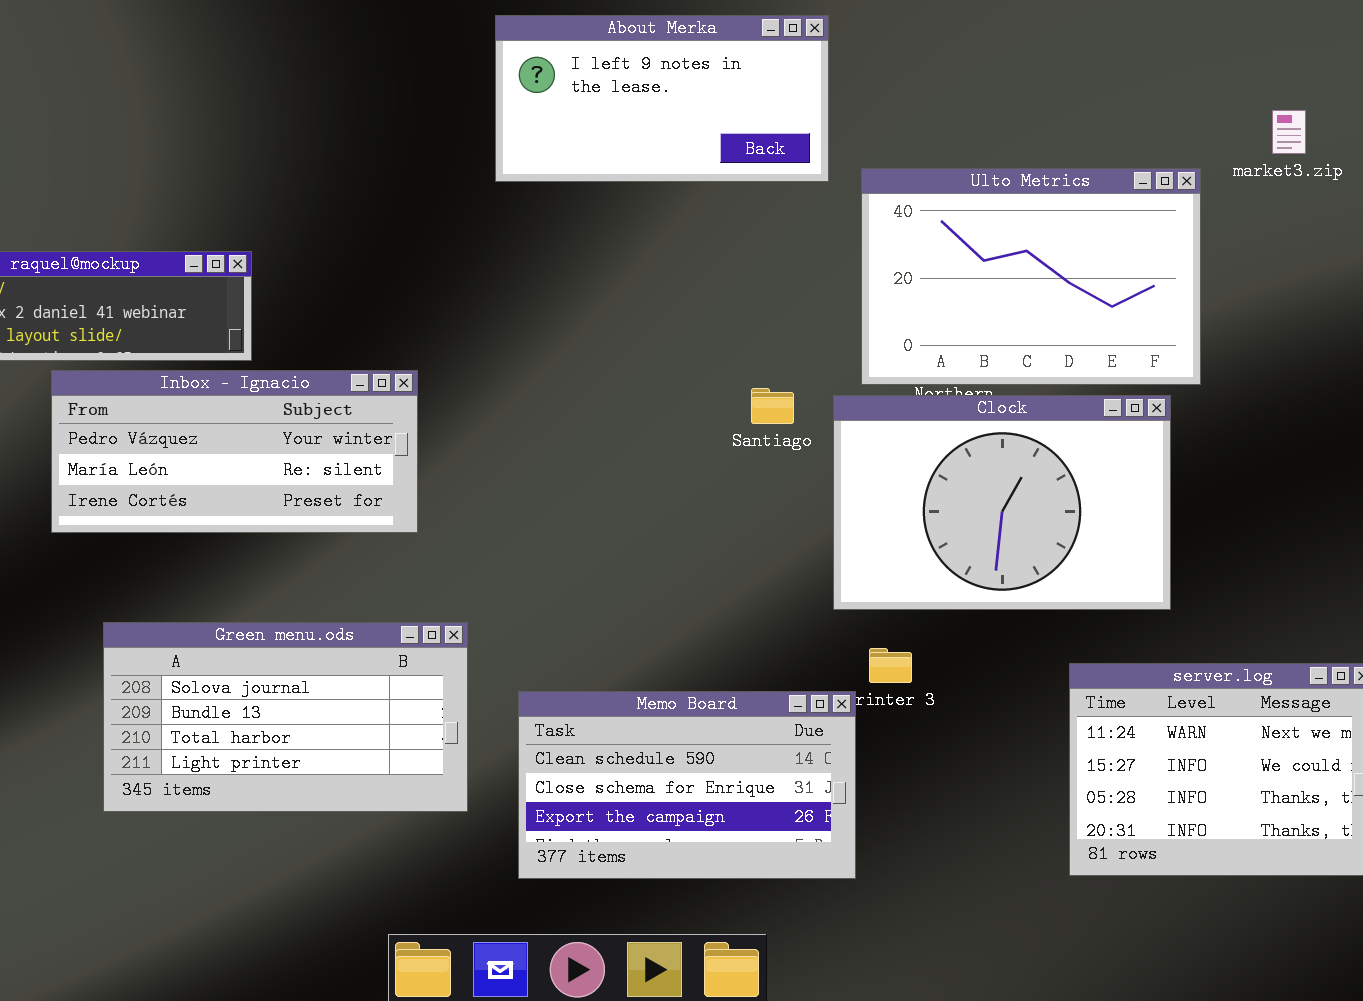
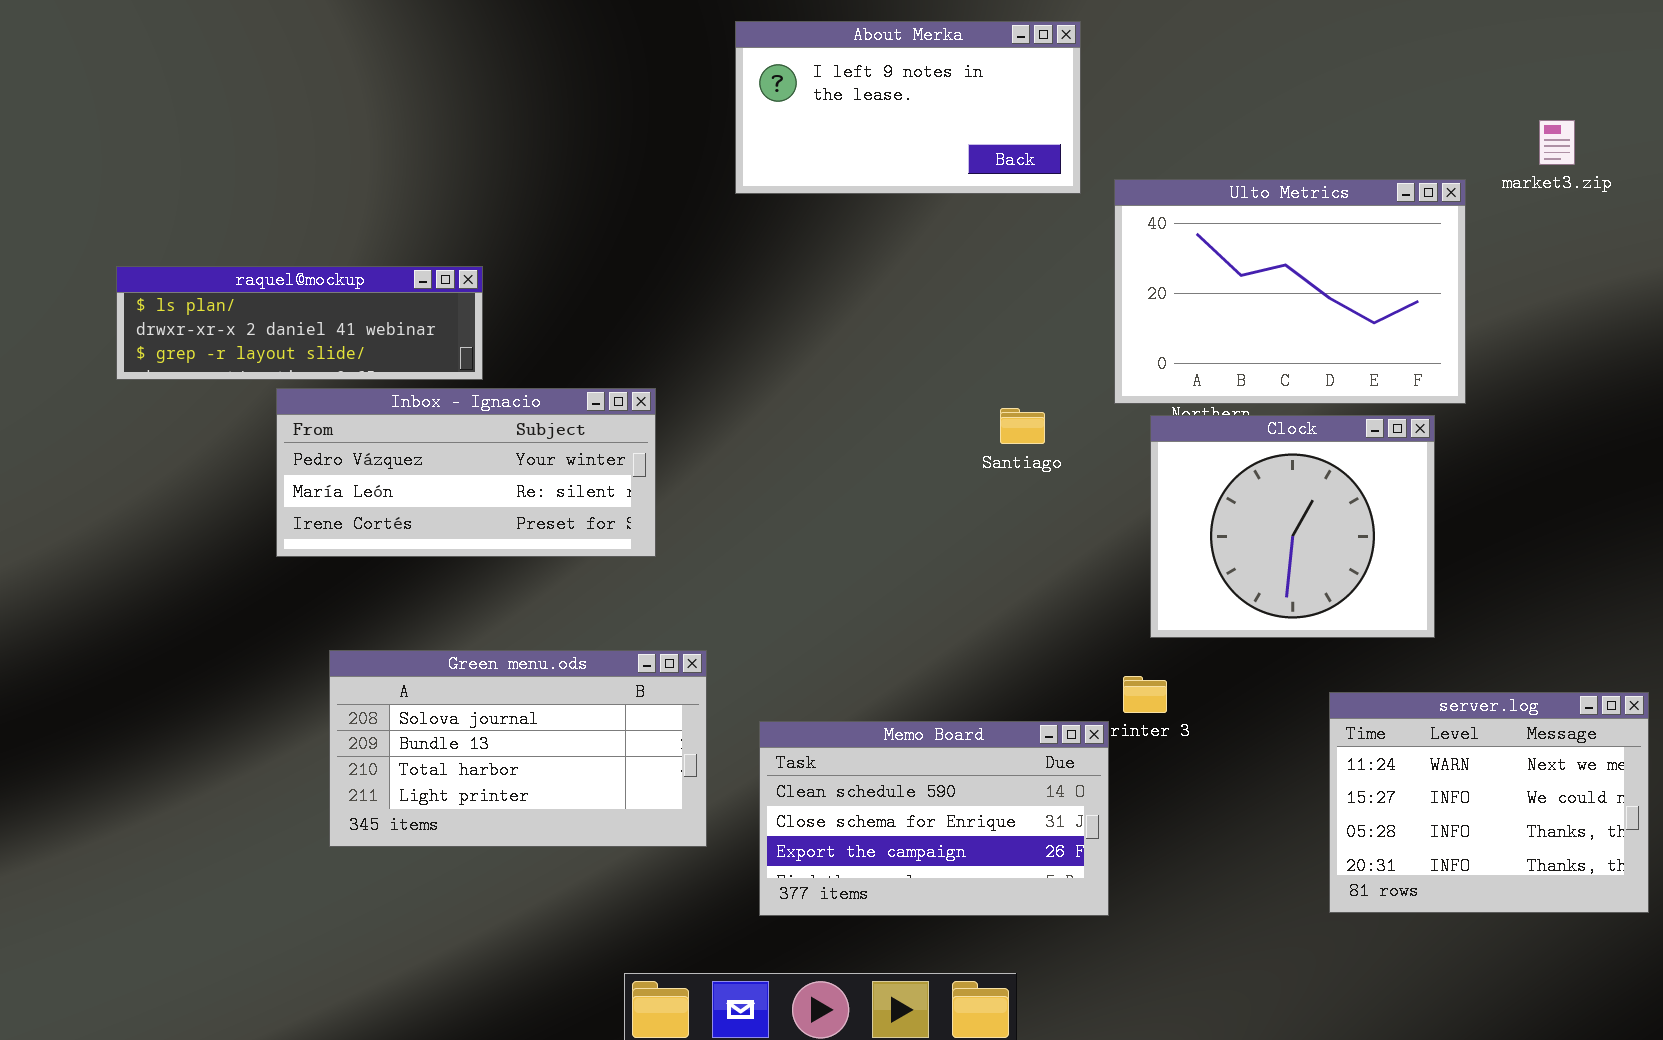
Clock: [833,395,1171,610] -> [1150,415,1435,638], resized

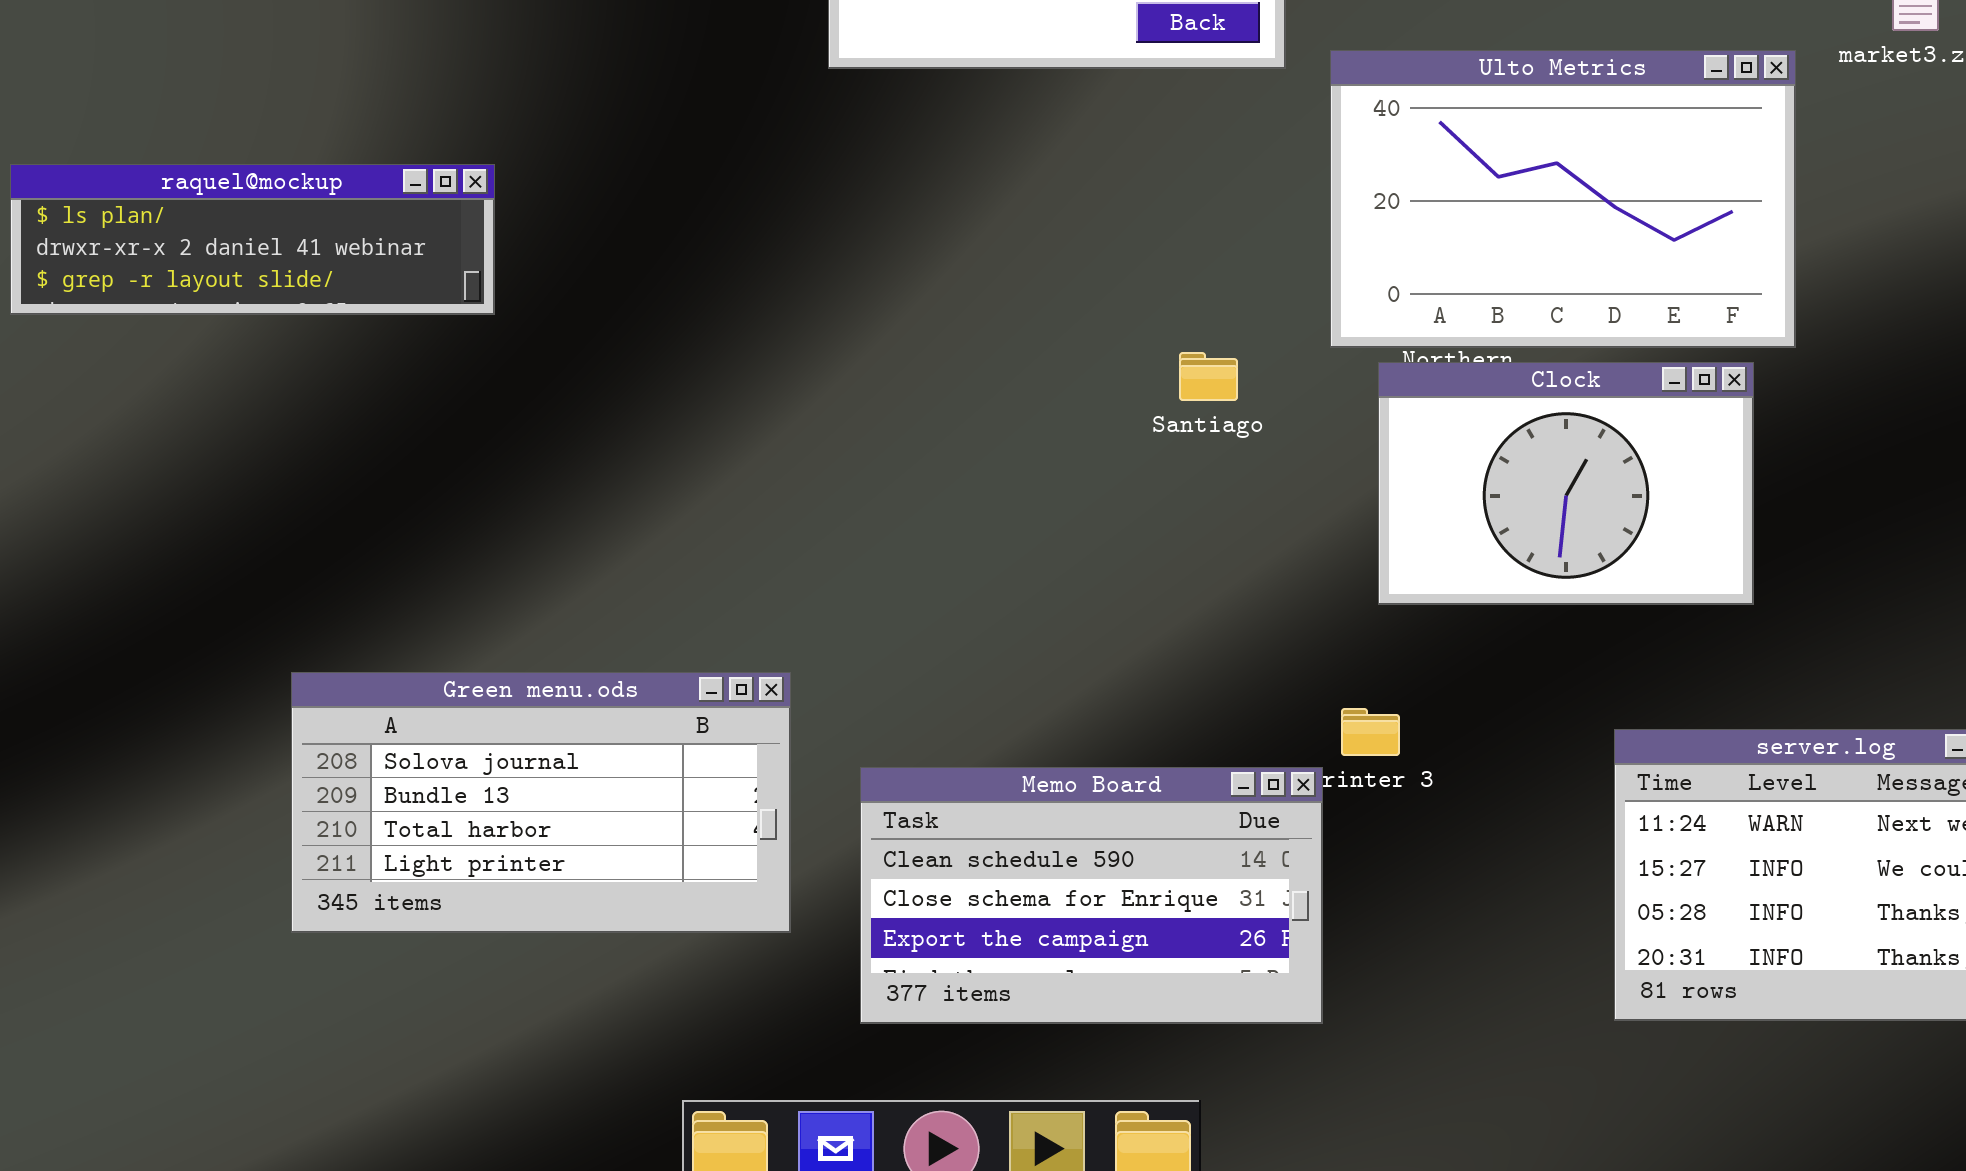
Inbox - Ignacio: [276,388,656,557] -> none, closed
Clock: [1150,415,1435,638] -> [1378,362,1754,605], resized

